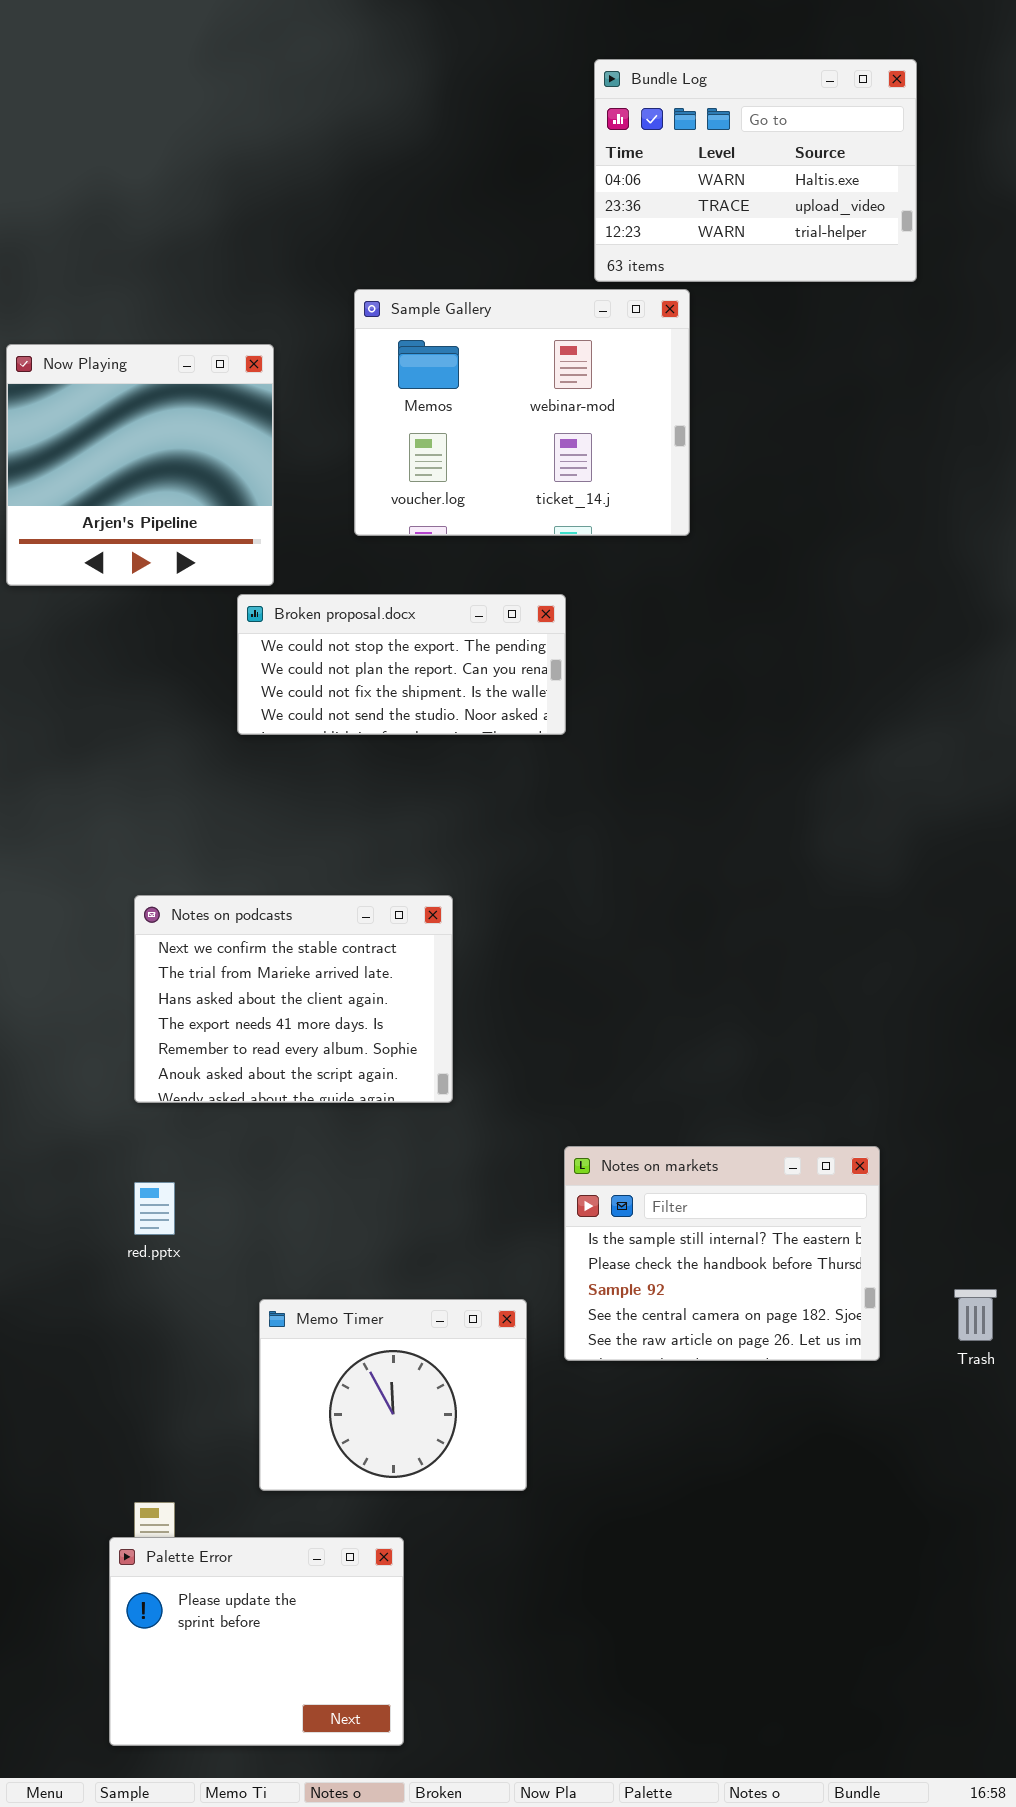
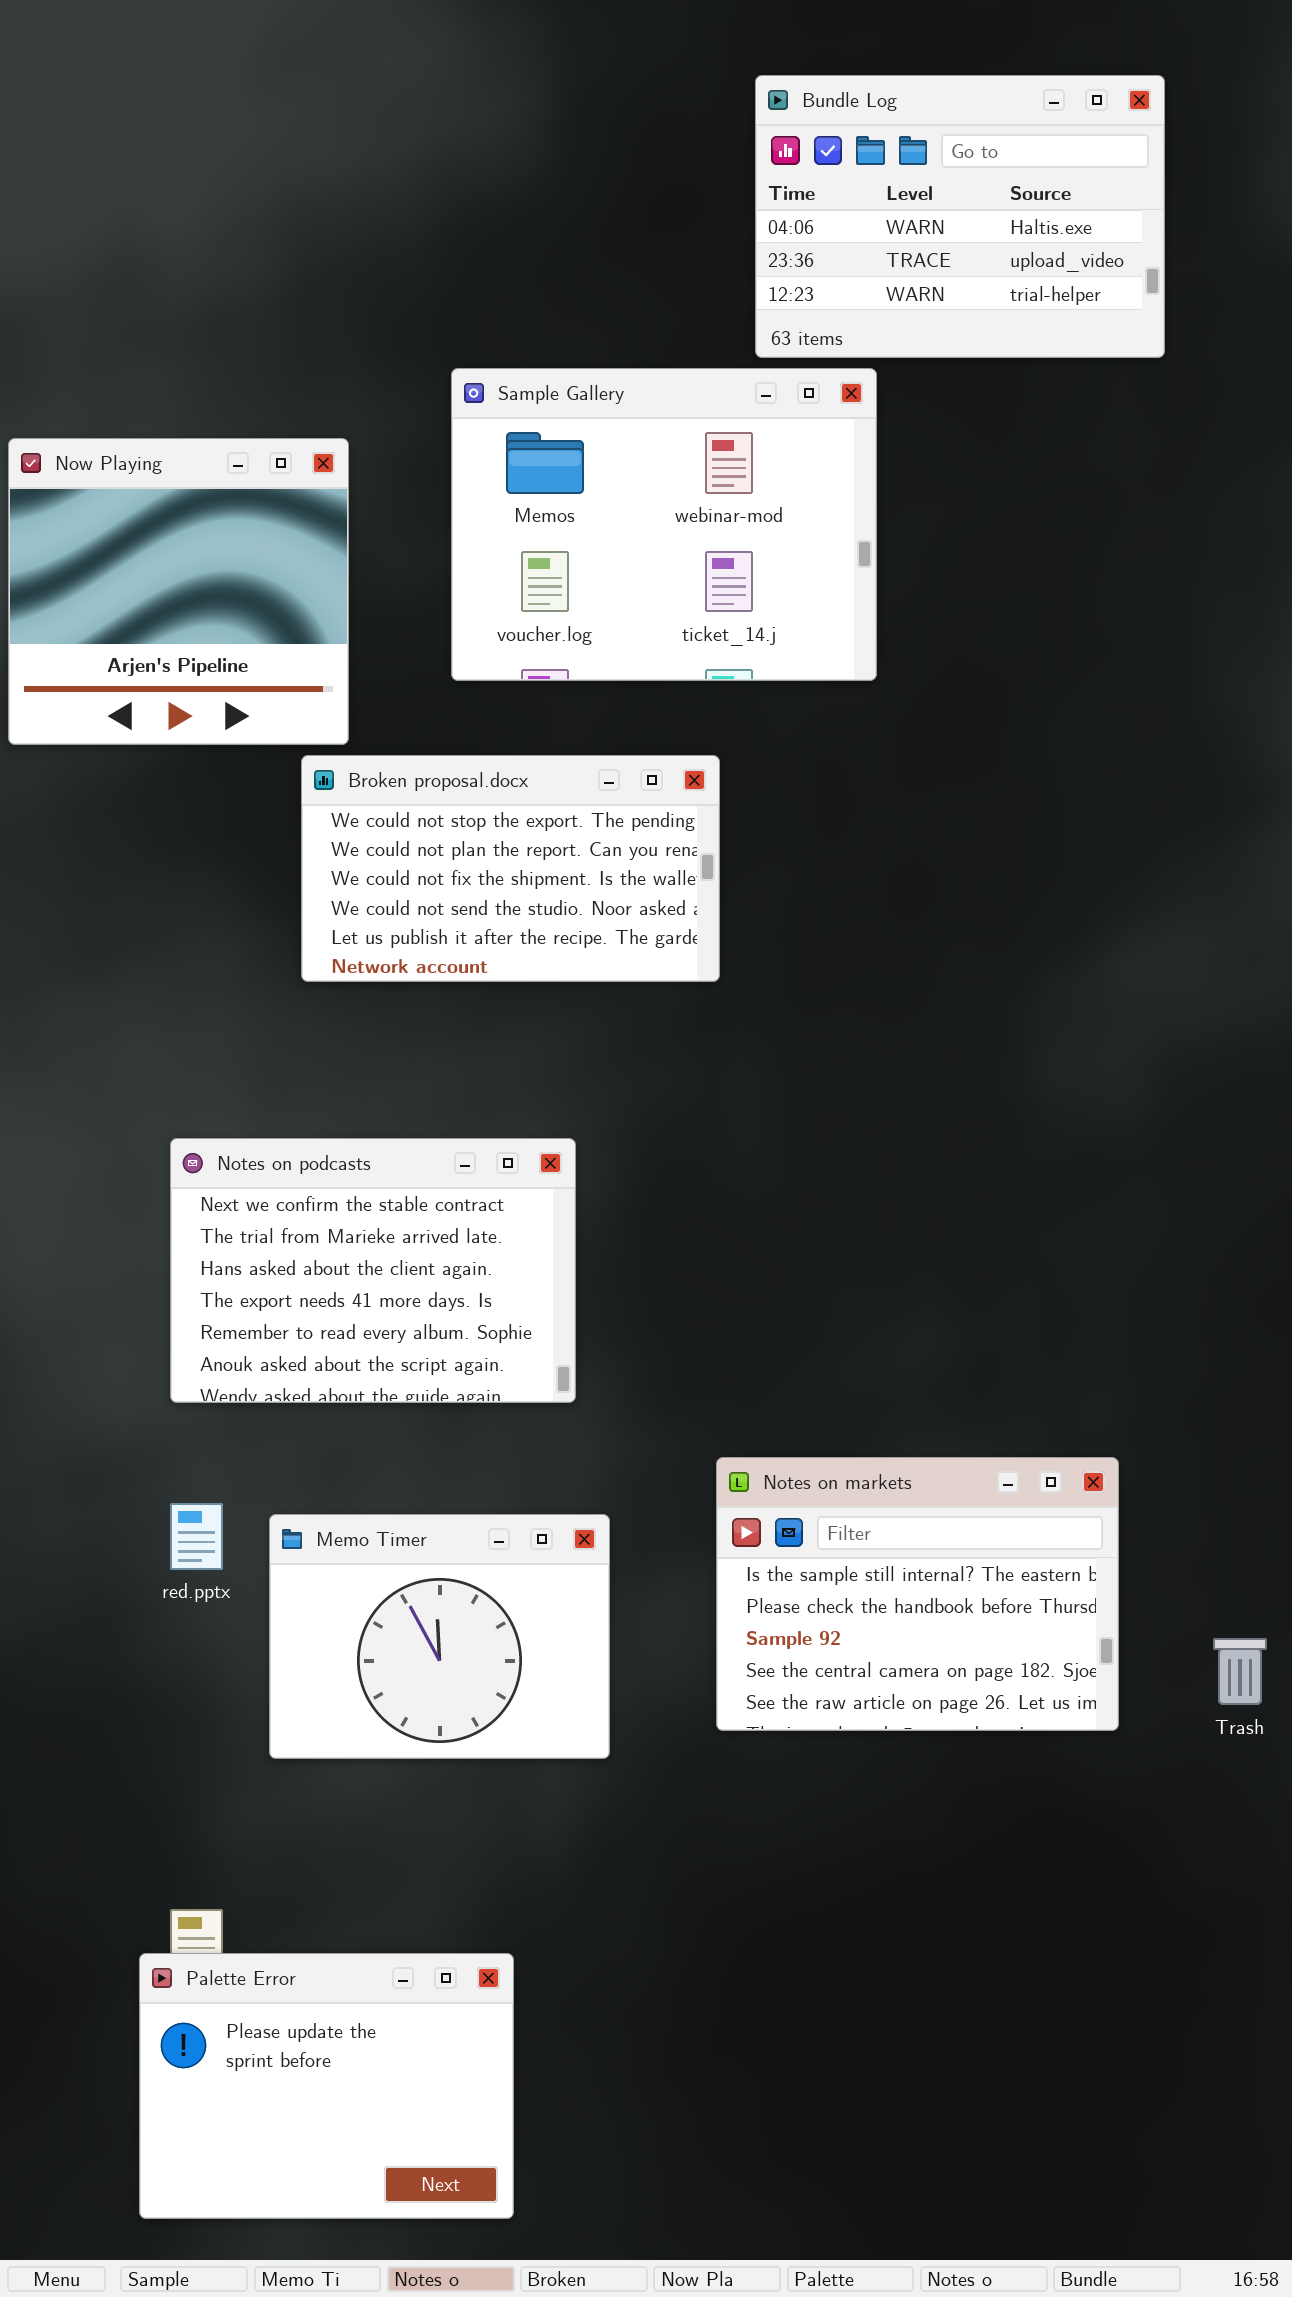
Broken proposal.docx: [237,594,566,735] -> [301,755,720,982], resized
Memo Timer: [259,1299,527,1491] -> [269,1514,610,1759], moved

